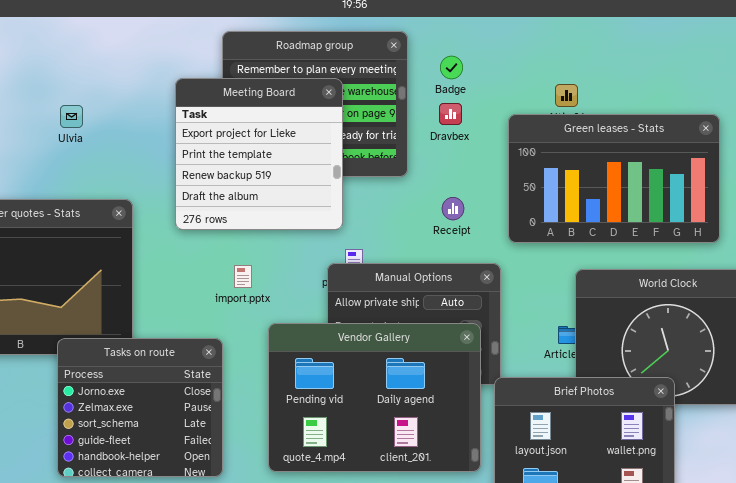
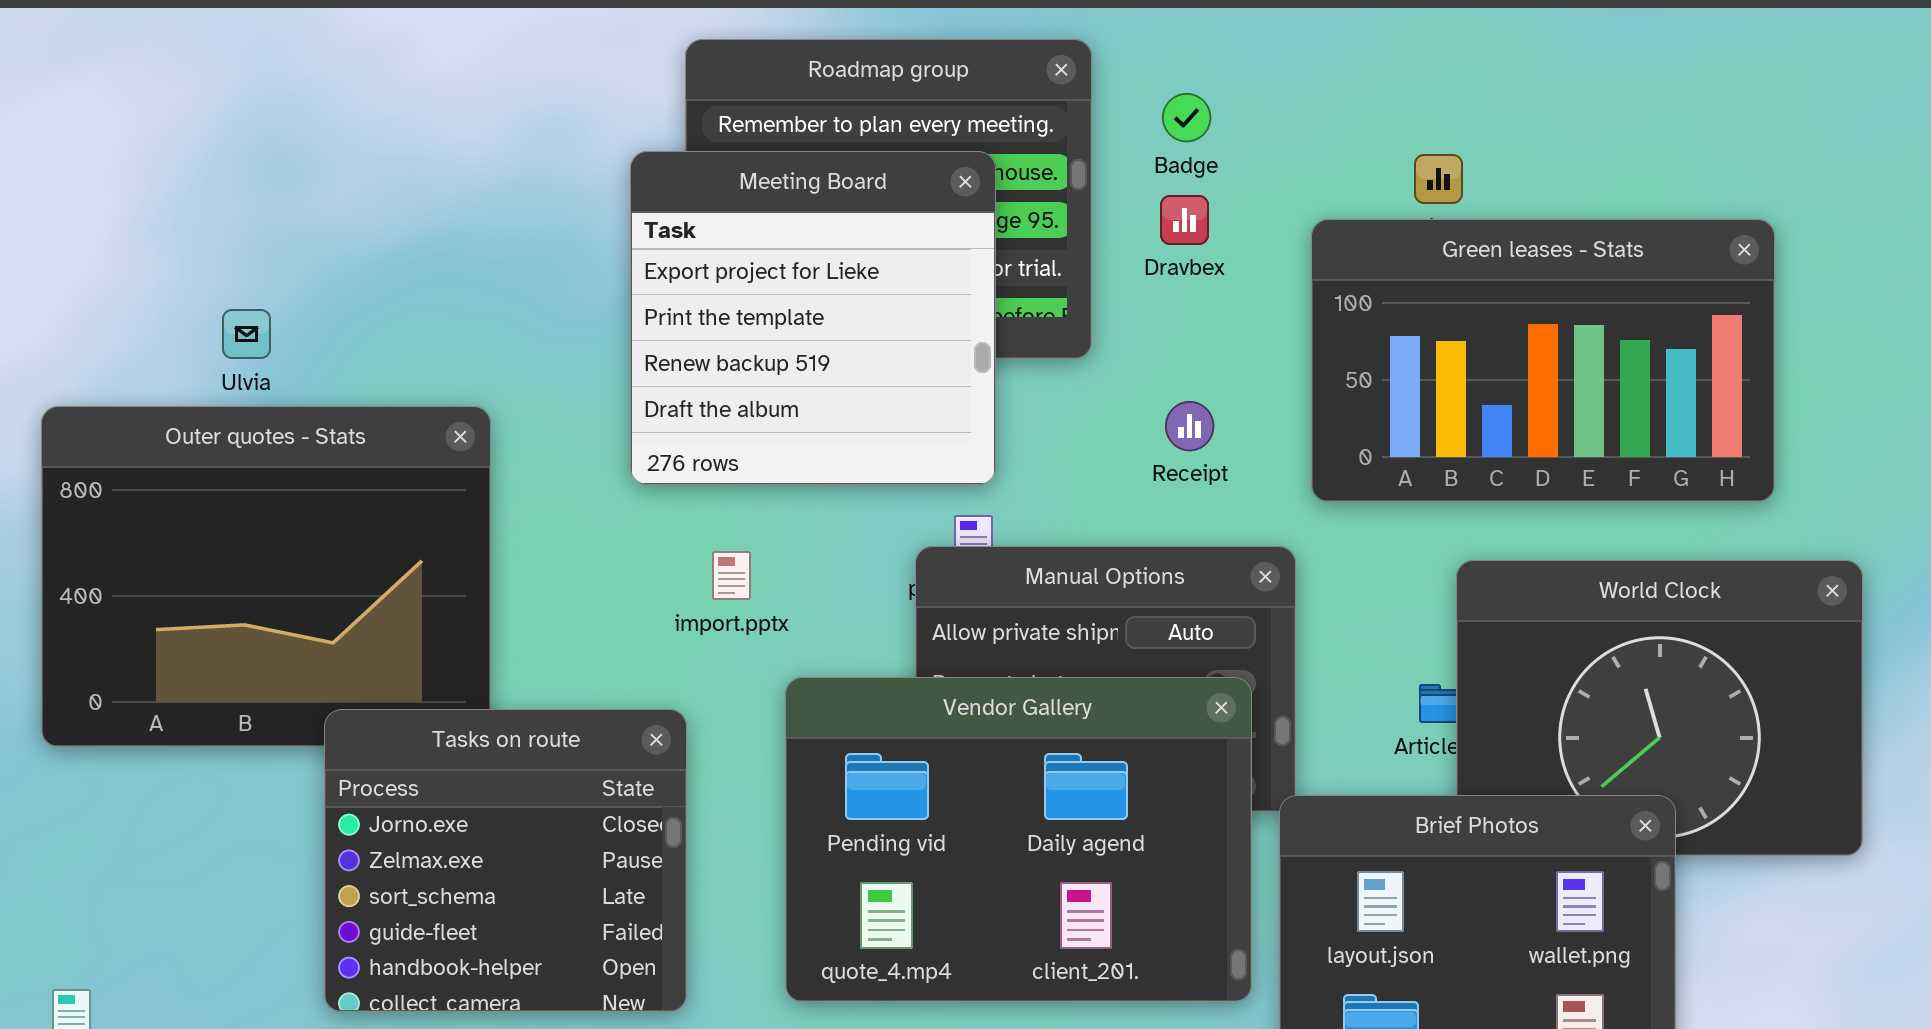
Meeting Board: [175,78,343,230] -> [630,151,996,485], moved
Ulvia: [60,105,83,128] -> [222,309,271,359], moved

